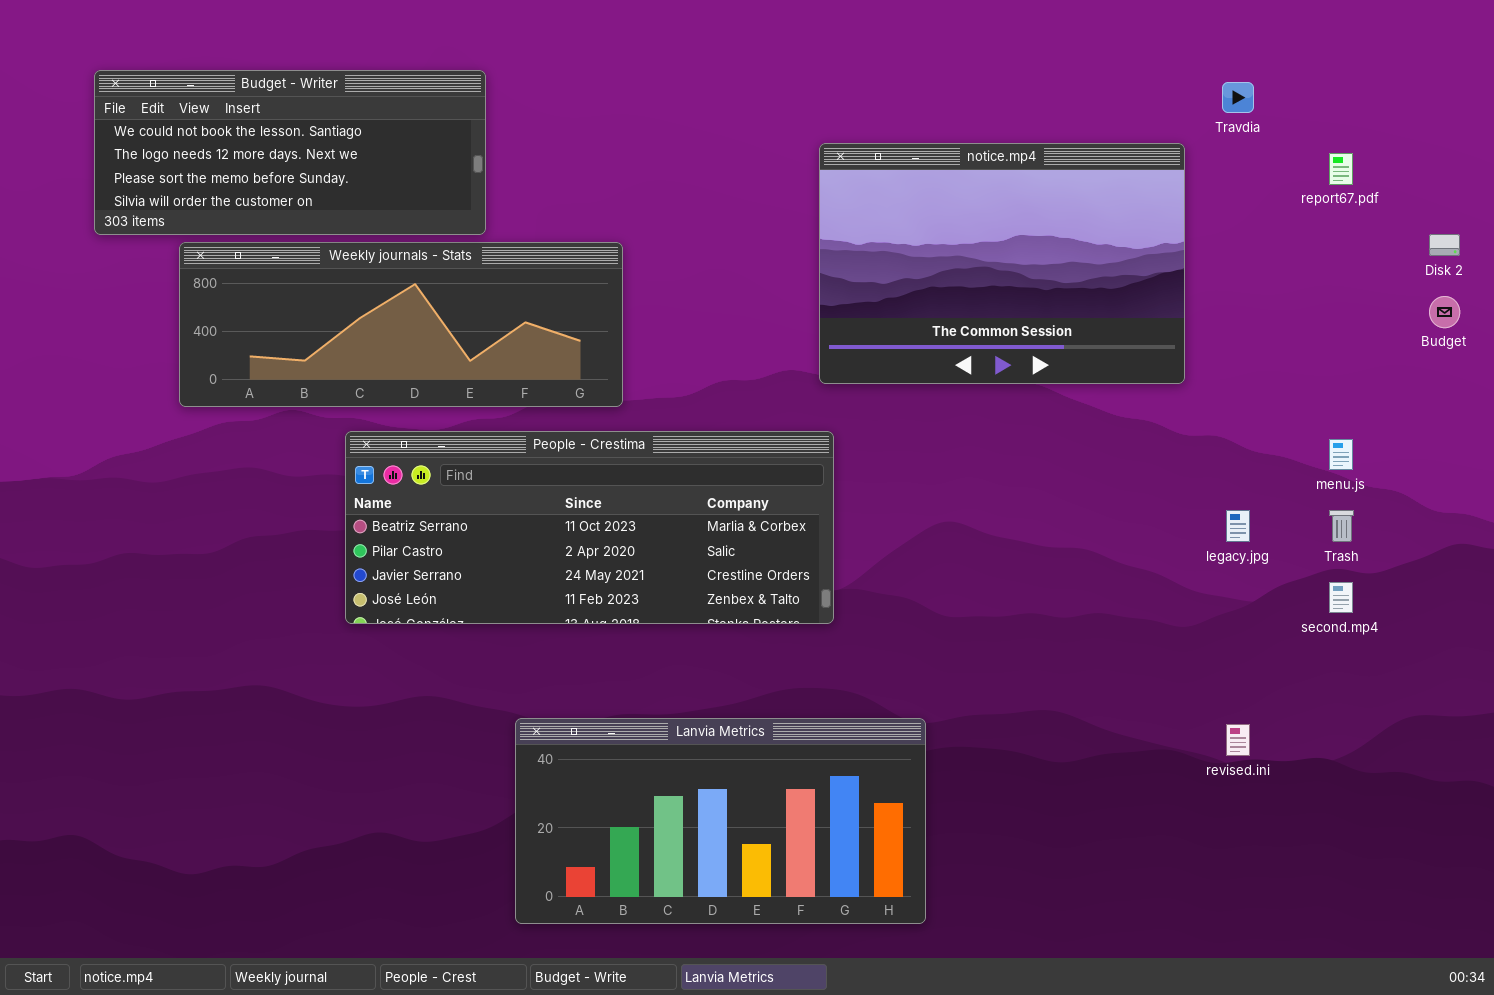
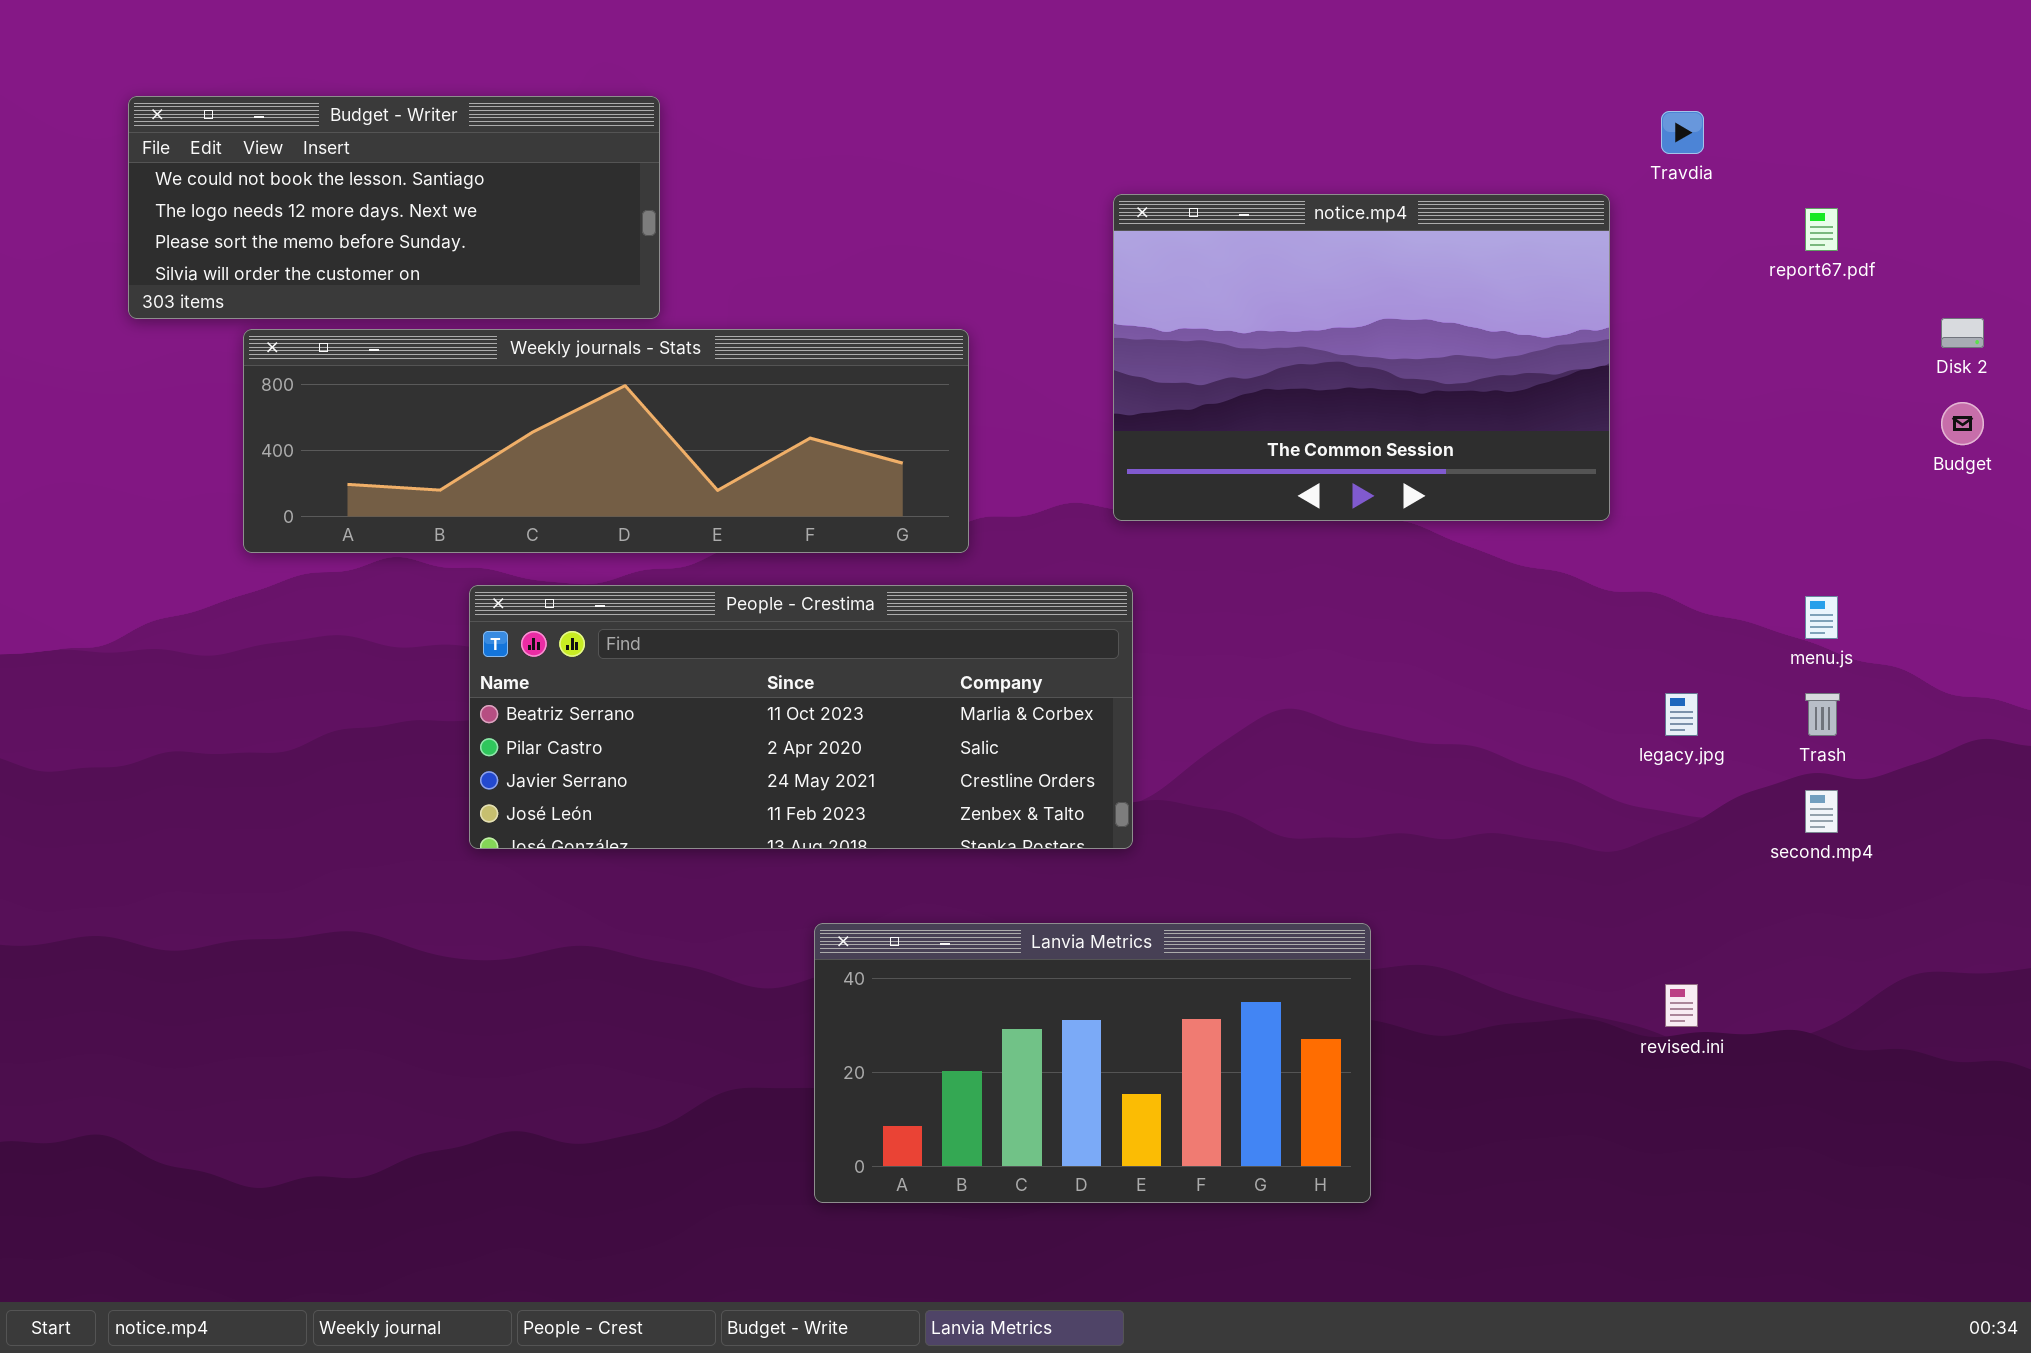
Weekly journals - Stats: [179,242,623,407] -> [243,329,969,553], resized
Lanvia Metrics: [515,718,926,924] -> [814,923,1371,1203], moved

